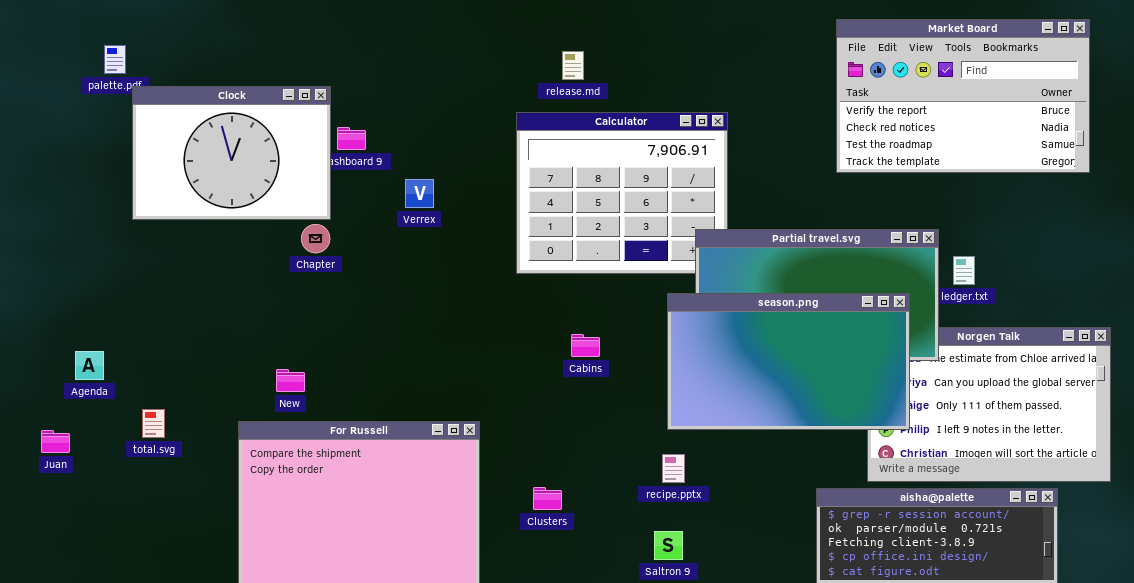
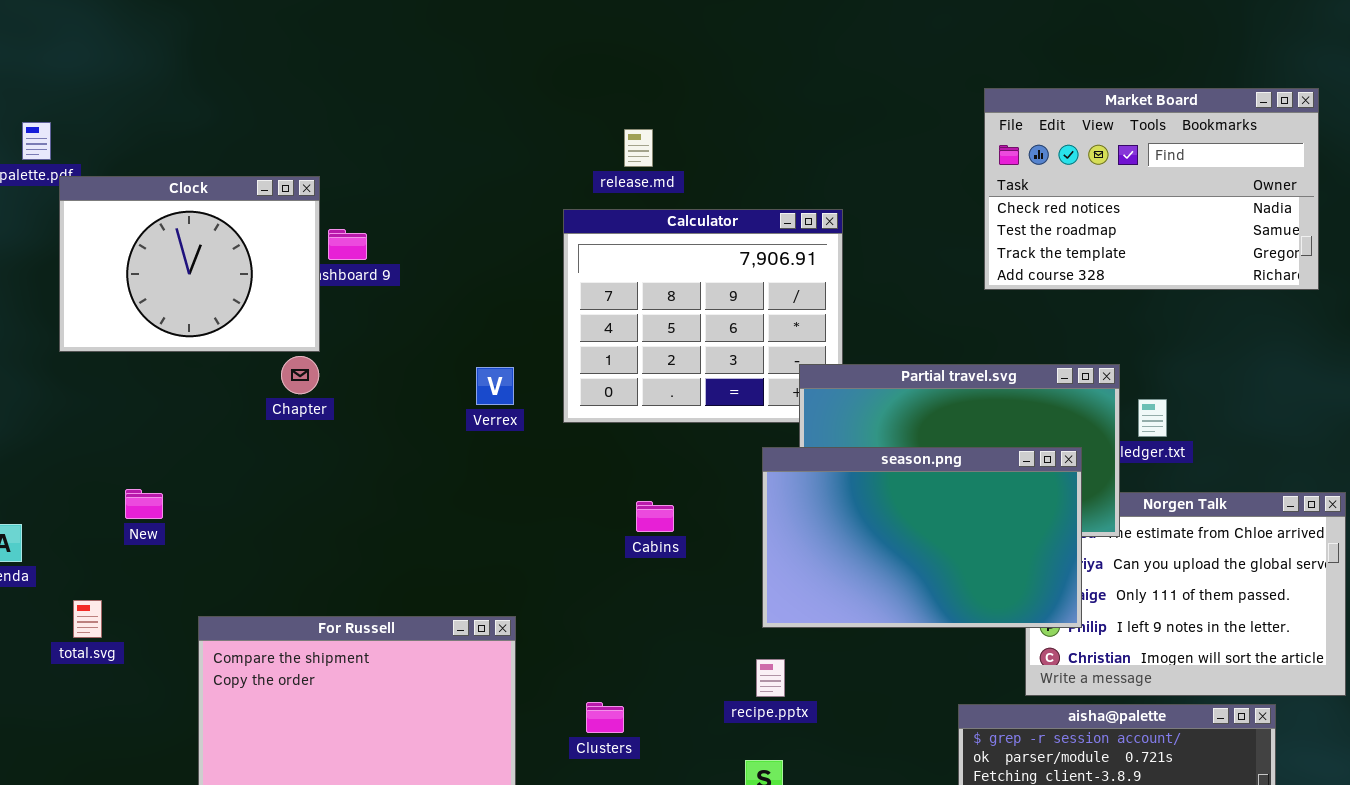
Market Board: [836,19,1090,173] -> [984,88,1319,290], scrolled down 1 row
Verrex: [405,179,434,208] -> [476,367,514,405], moved
New: [276,369,305,392] -> [125,489,163,519], moved

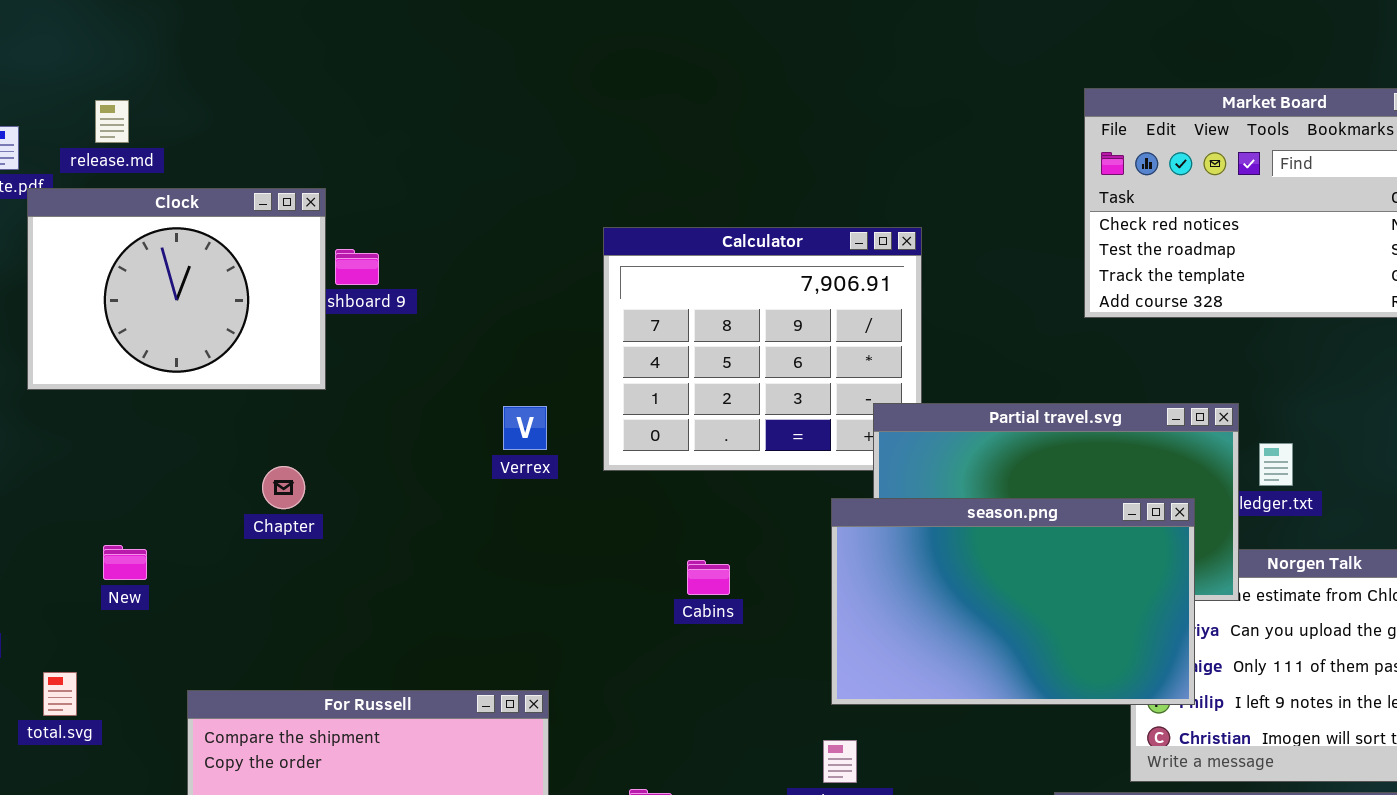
release.md: [624,129,653,167] -> [95,100,129,143], moved
Chapter: [281,356,319,394] -> [262,466,305,509], moved

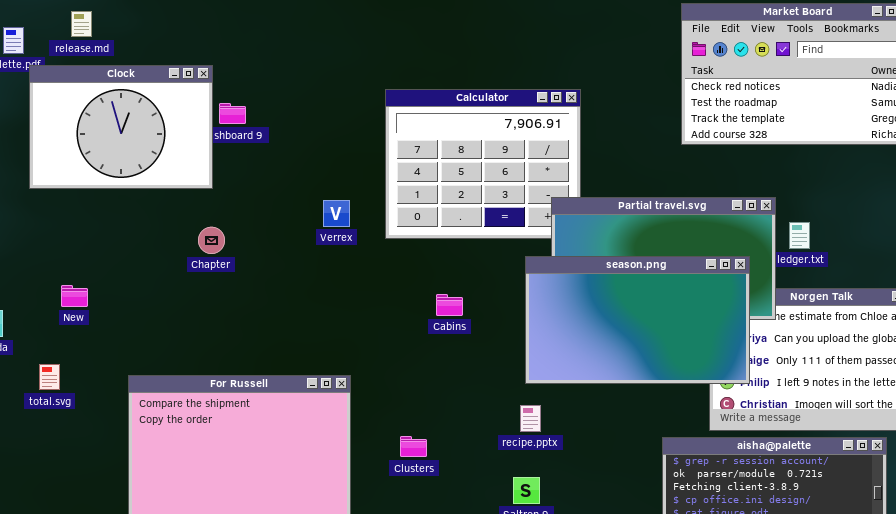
Chapter: [262,466,305,509] -> [198,227,225,254], moved
New: [103,545,147,580] -> [61,285,88,307], moved

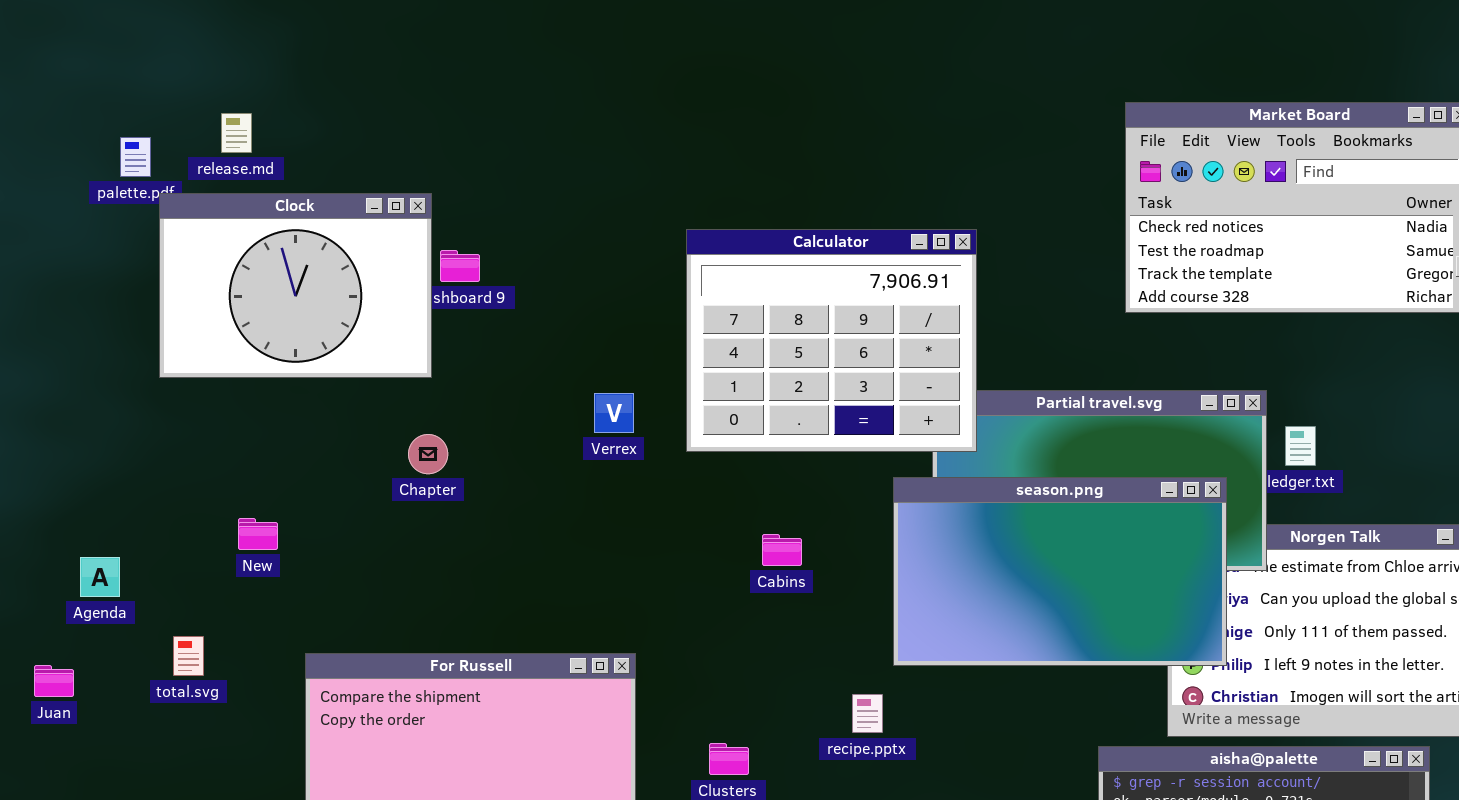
Calculator: [385,89,581,239] -> [686,229,977,452], raised
New: [61,285,88,307] -> [238,518,278,550], moved
recipe.pptx: [520,405,541,432] -> [852,694,883,733], moved

